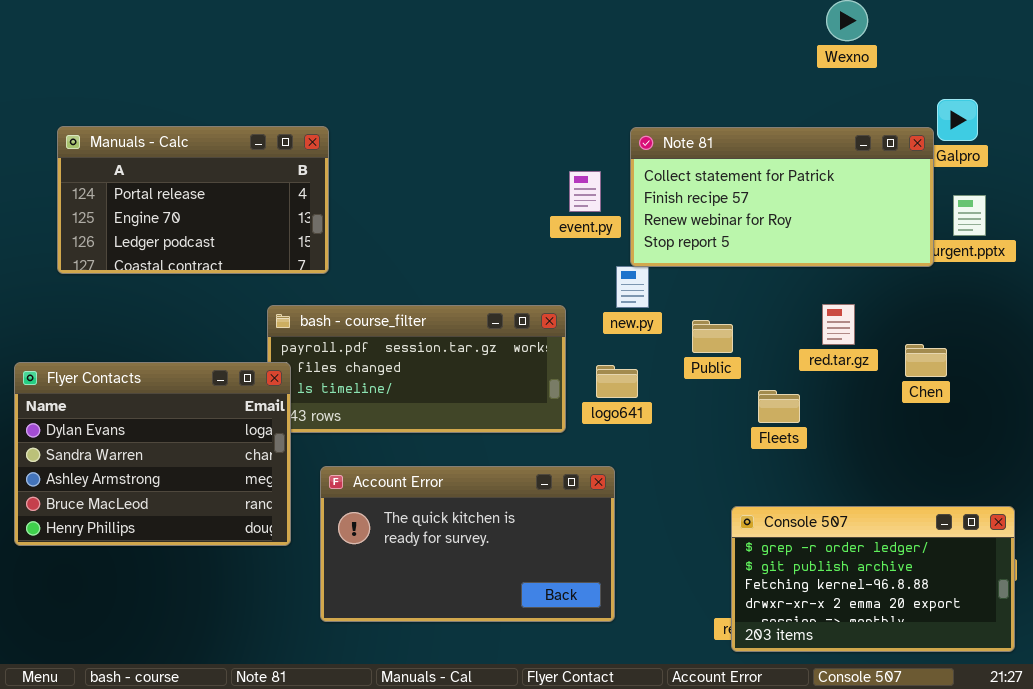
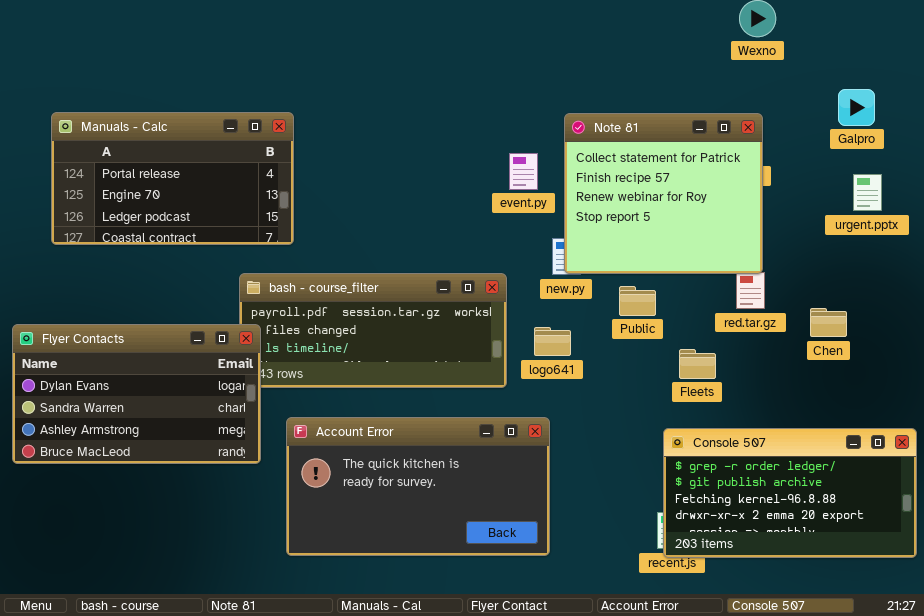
Note 81: [630,127,934,267] -> [564,113,763,274], resized
Flyer Contacts: [14,362,291,546] -> [12,324,261,464], resized
Console 507: [731,506,1015,652] -> [663,428,917,558], moved

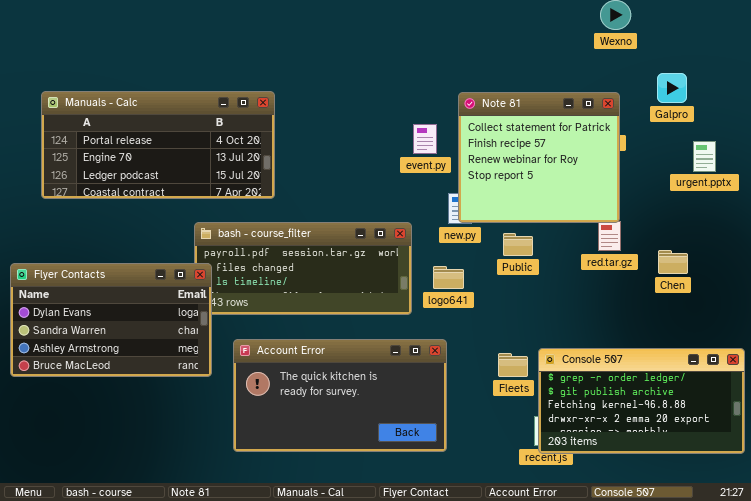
Galpro: [838,89,875,126] -> [657,73,687,103], moved
Manuals - Calc: [51,112,294,245] -> [41,91,275,199], resized
Fleets: [679,349,716,379] -> [498,353,528,377], moved

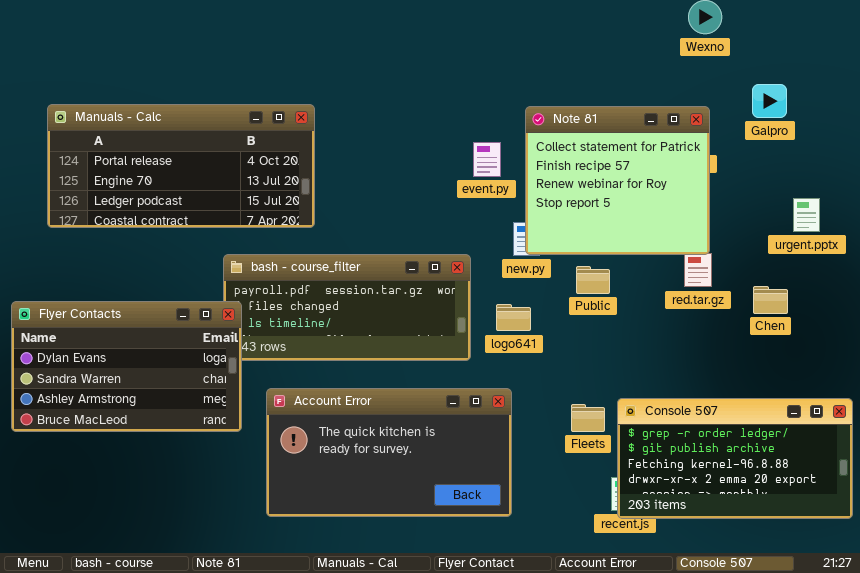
urgent.pptx: [693,141,716,172] -> [793,198,820,232], moved

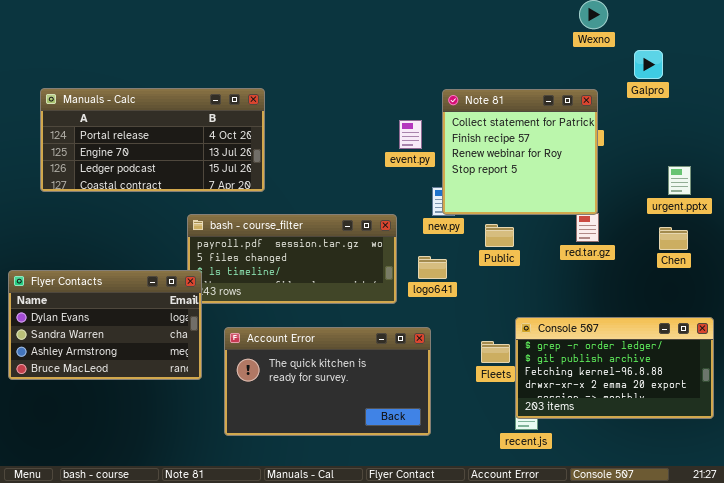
Galpro: [752,84,787,118] -> [634,50,663,79], moved
Chen: [753,286,788,314] -> [659,227,688,250], moved
Flyer Contacts: [11,301,242,432] -> [8,270,202,380], moved
Console 507: [617,398,853,519] -> [515,317,714,419], moved

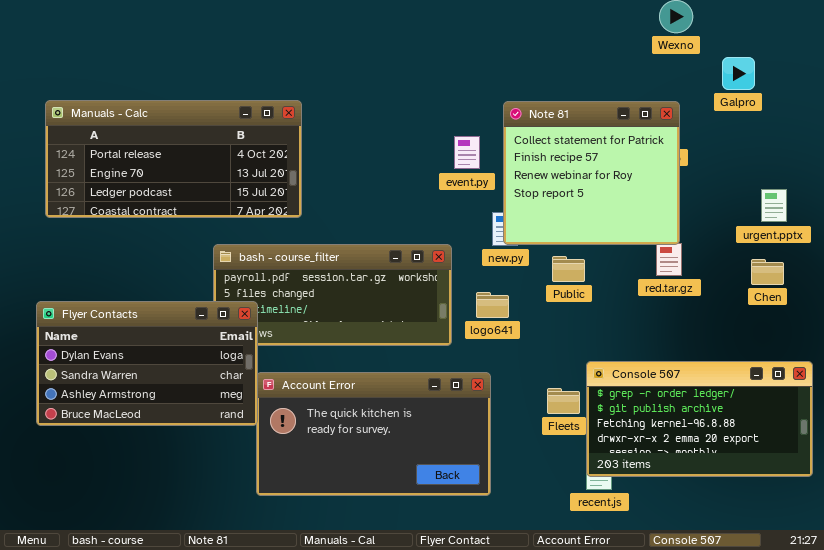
Flyer Contacts: [8,270,202,380] -> [36,301,258,426], moved

